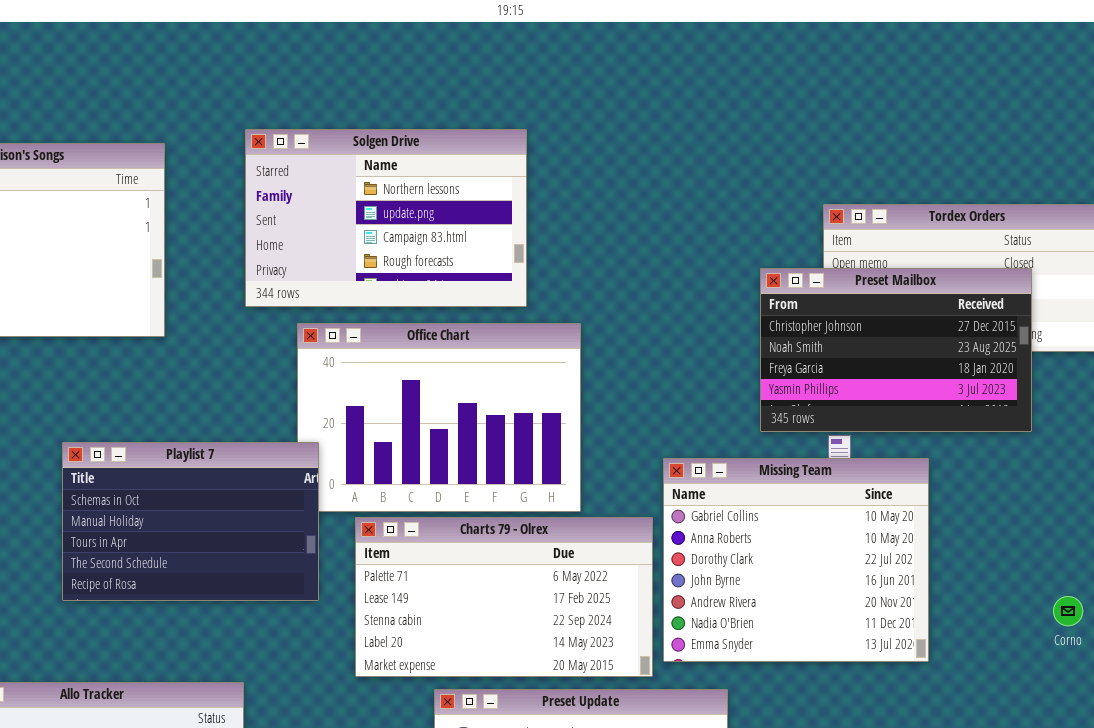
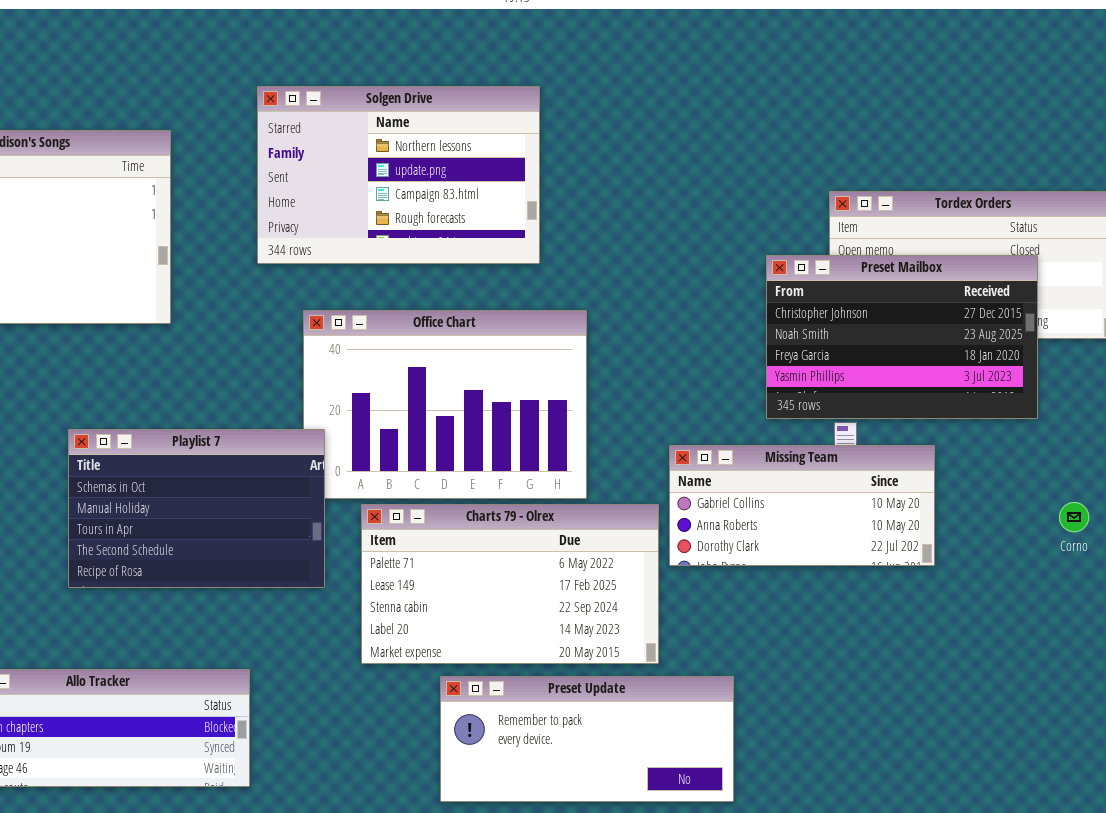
Solgen Drive: [245,129,527,307] -> [257,86,540,264], moved
Missing Team: [663,458,929,662] -> [669,445,935,566], resized
Corno: [1053,596,1083,626] -> [1059,502,1089,532], moved

